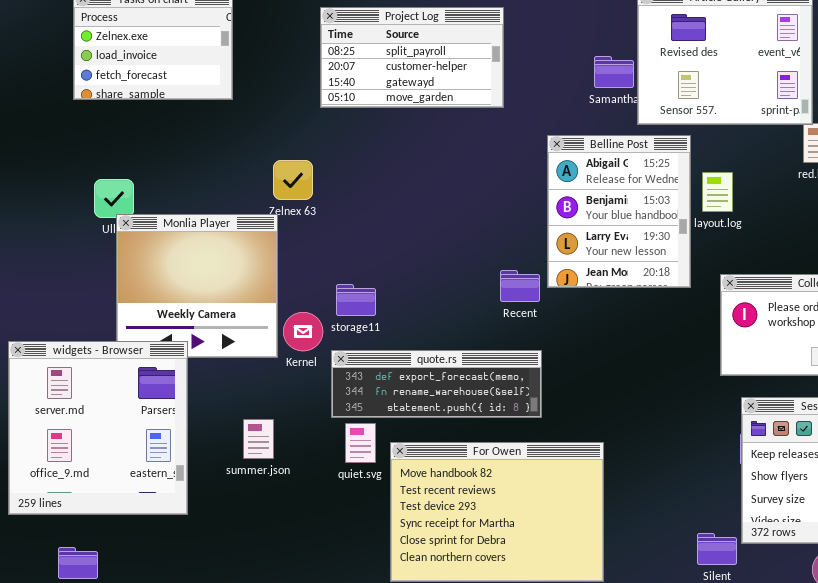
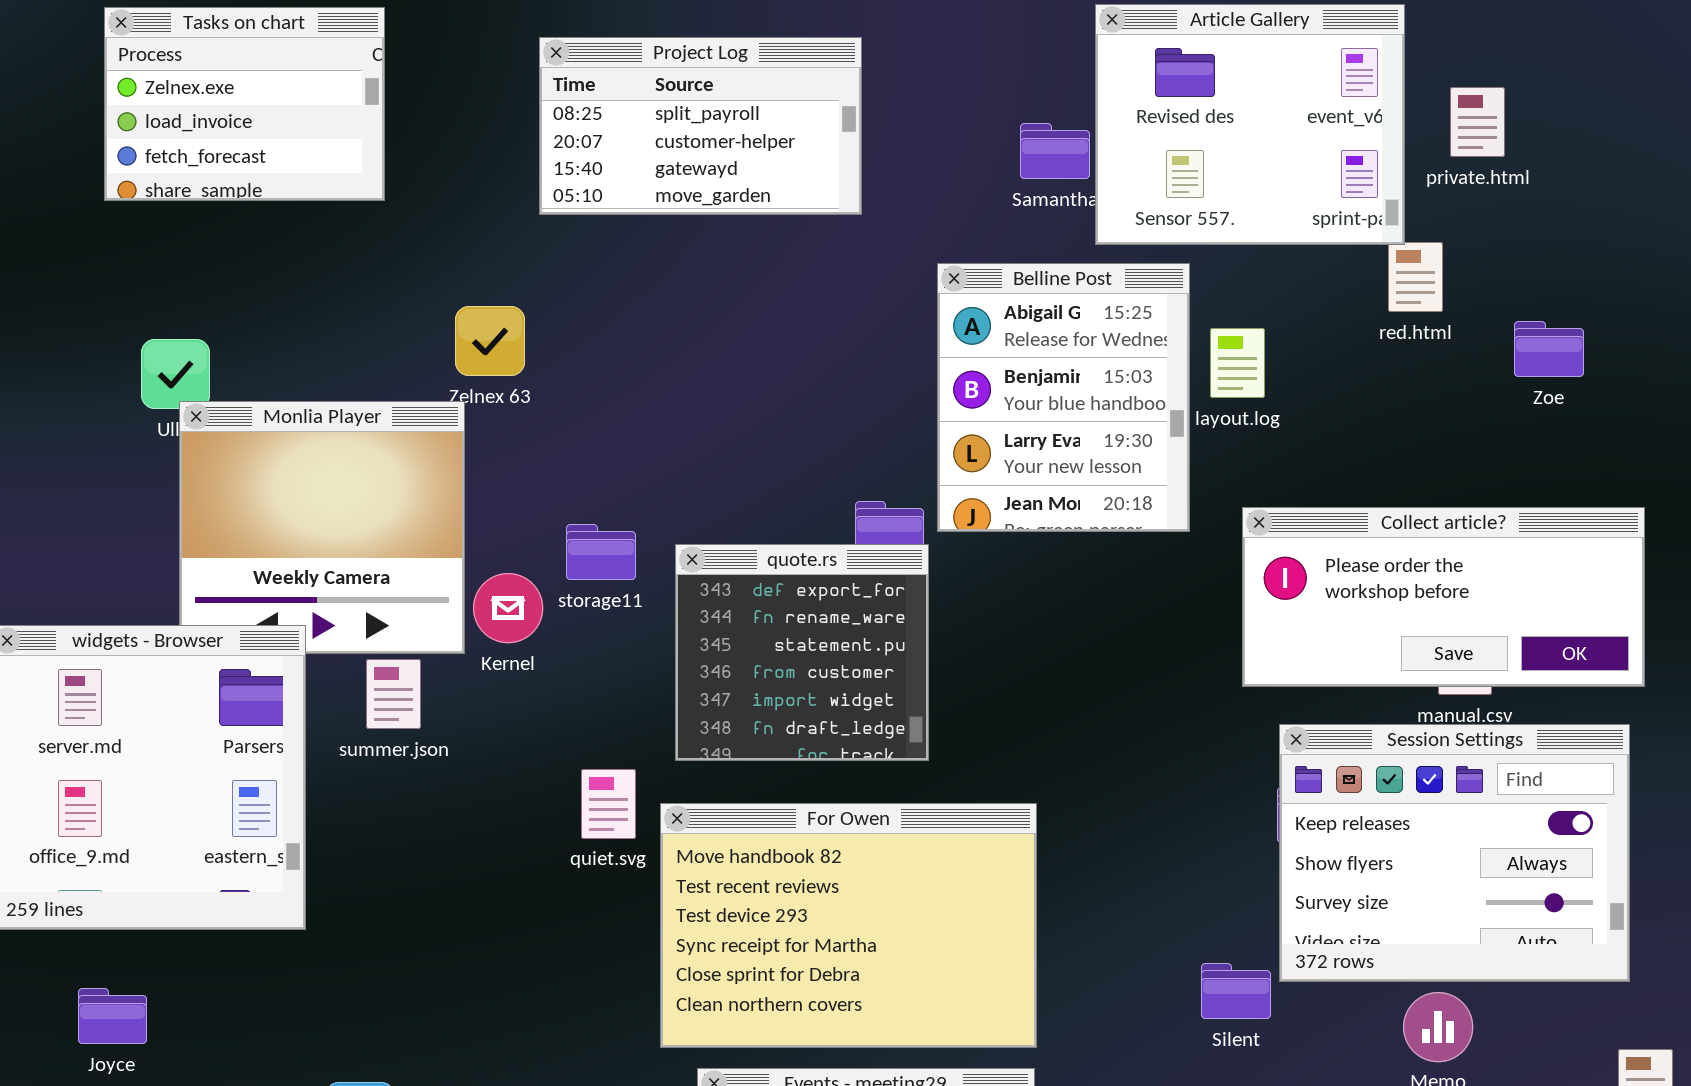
quote.rs: [331,350,542,418] -> [675,544,929,761], resized
summer.json: [243,419,274,459] -> [366,659,421,729], moved

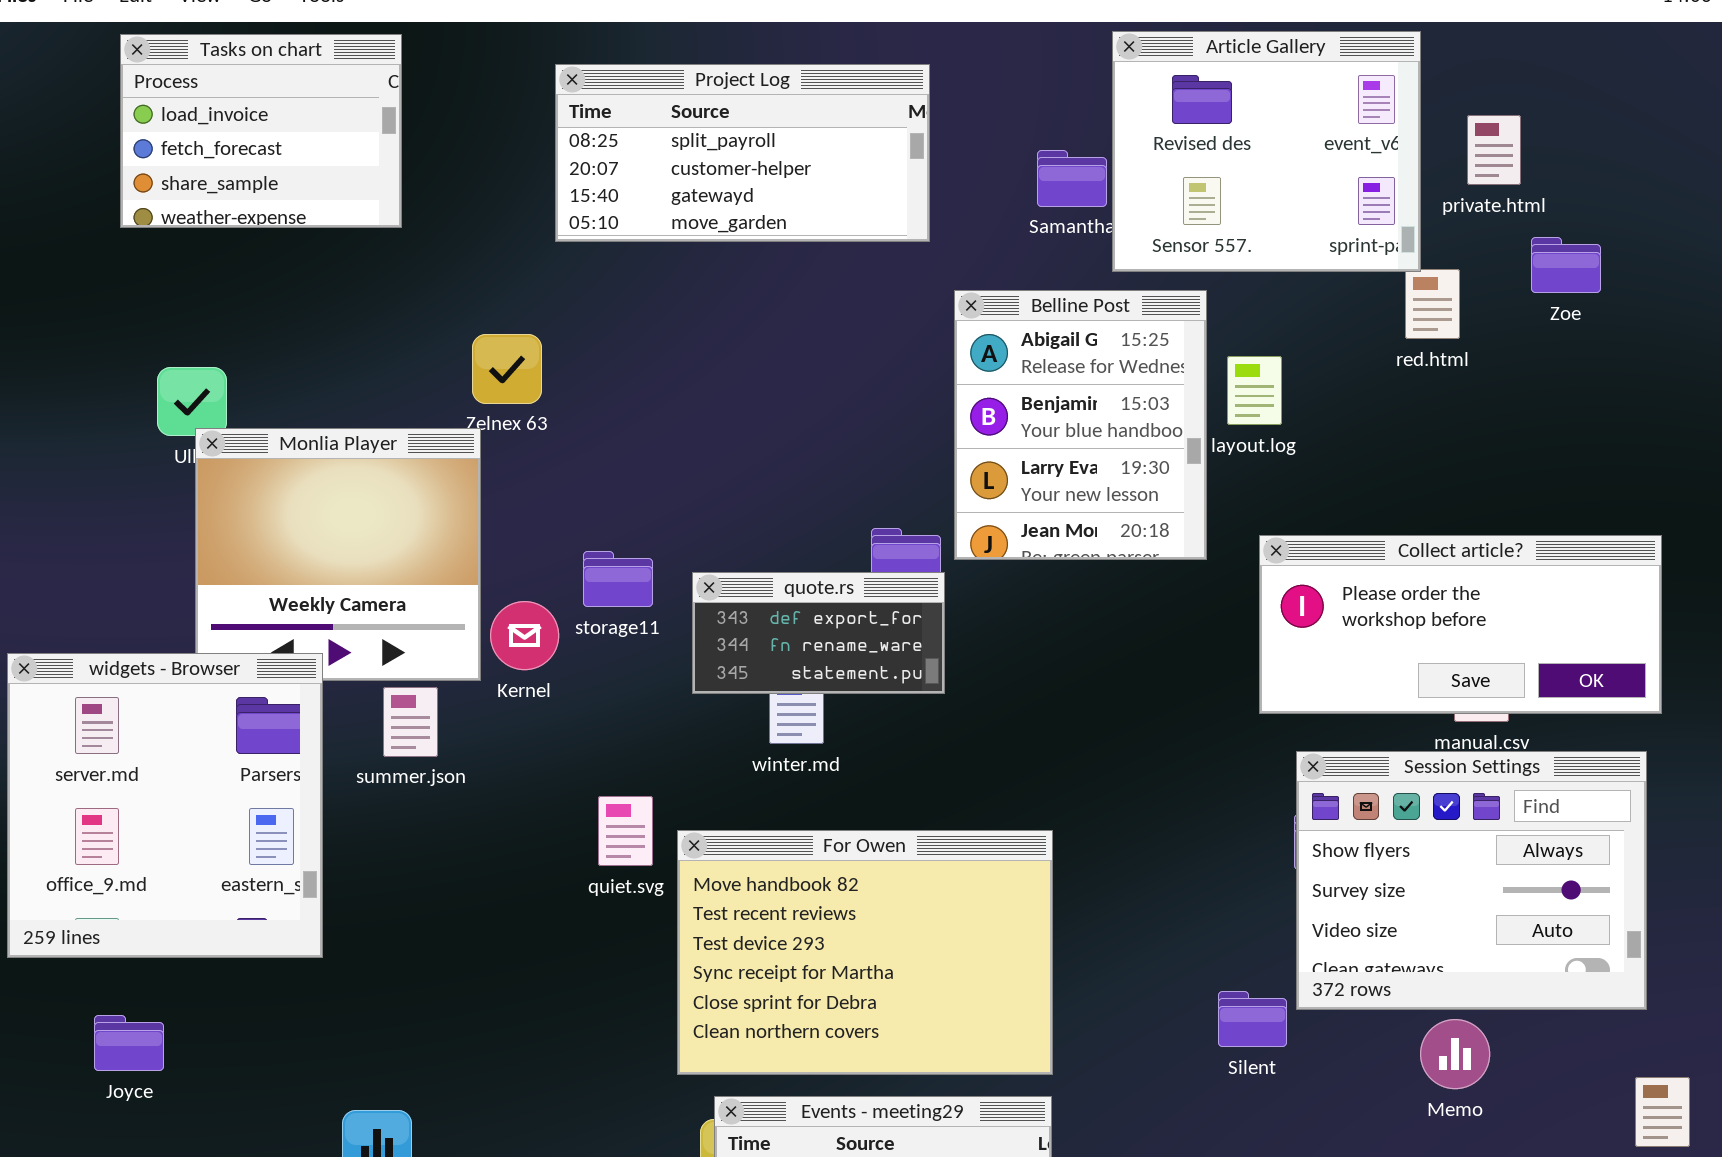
Tasks on chart: [104,7,385,201] -> [120,34,402,228], scrolled down 1 row
Project Log: [539,37,862,215] -> [555,64,930,242], resized
Zoe: [1514,321,1584,377] -> [1531,237,1601,293], moved
quote.rs: [675,544,929,761] -> [692,572,945,694], resized
Session Settings: [1279,724,1630,982] -> [1296,751,1647,1010], scrolled down 1 row

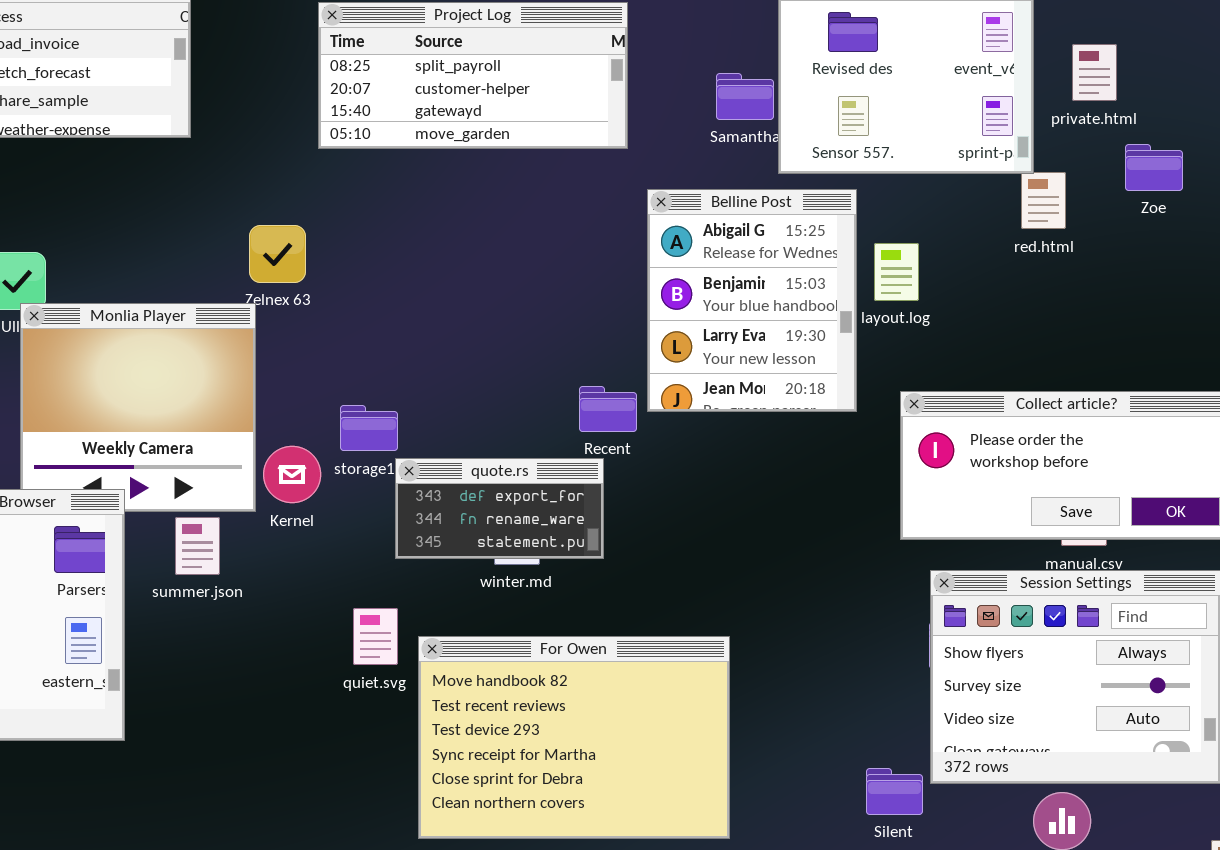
quote.rs: [692,572,945,694] -> [395,458,604,559], moved

